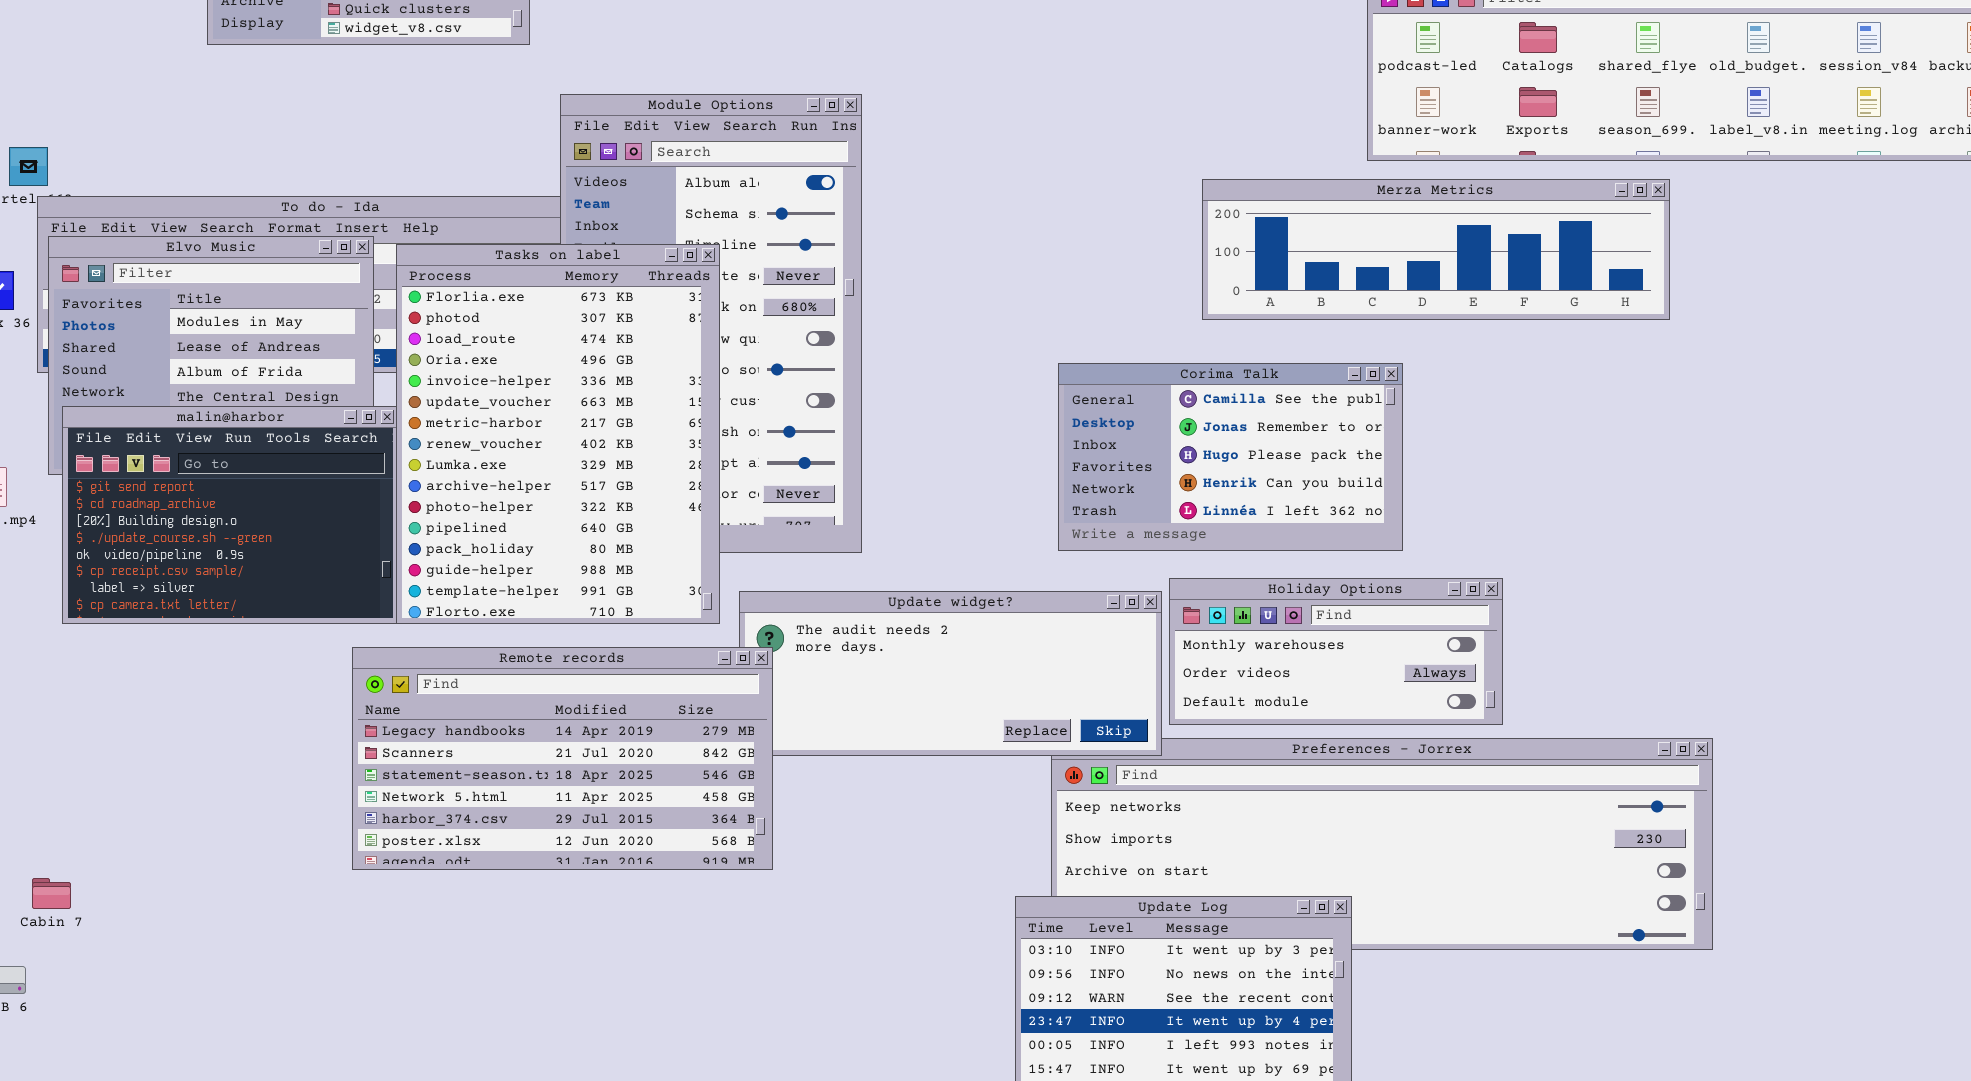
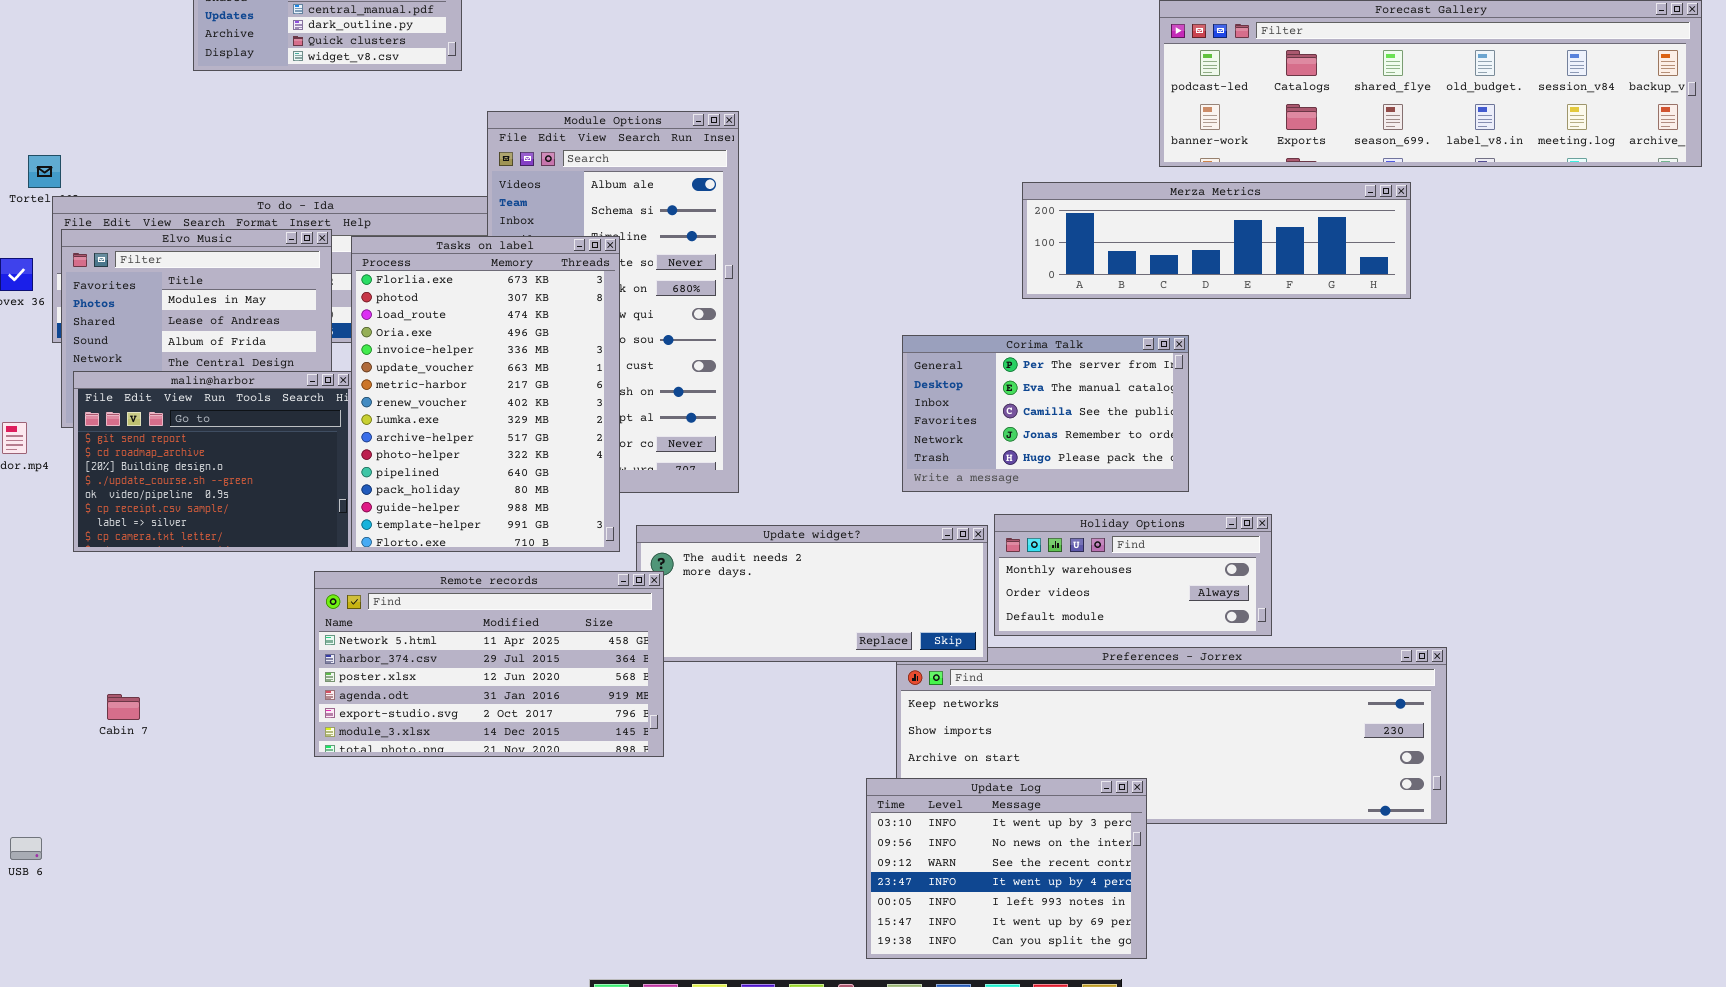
Corima Talk: [1058,363,1403,551] -> [902,335,1189,492], scrolled up 2 rows
Remote records: [352,647,773,870] -> [314,571,664,757], scrolled down 3 rows
Cabin 7: [32,878,71,909] -> [107,694,140,720], moved

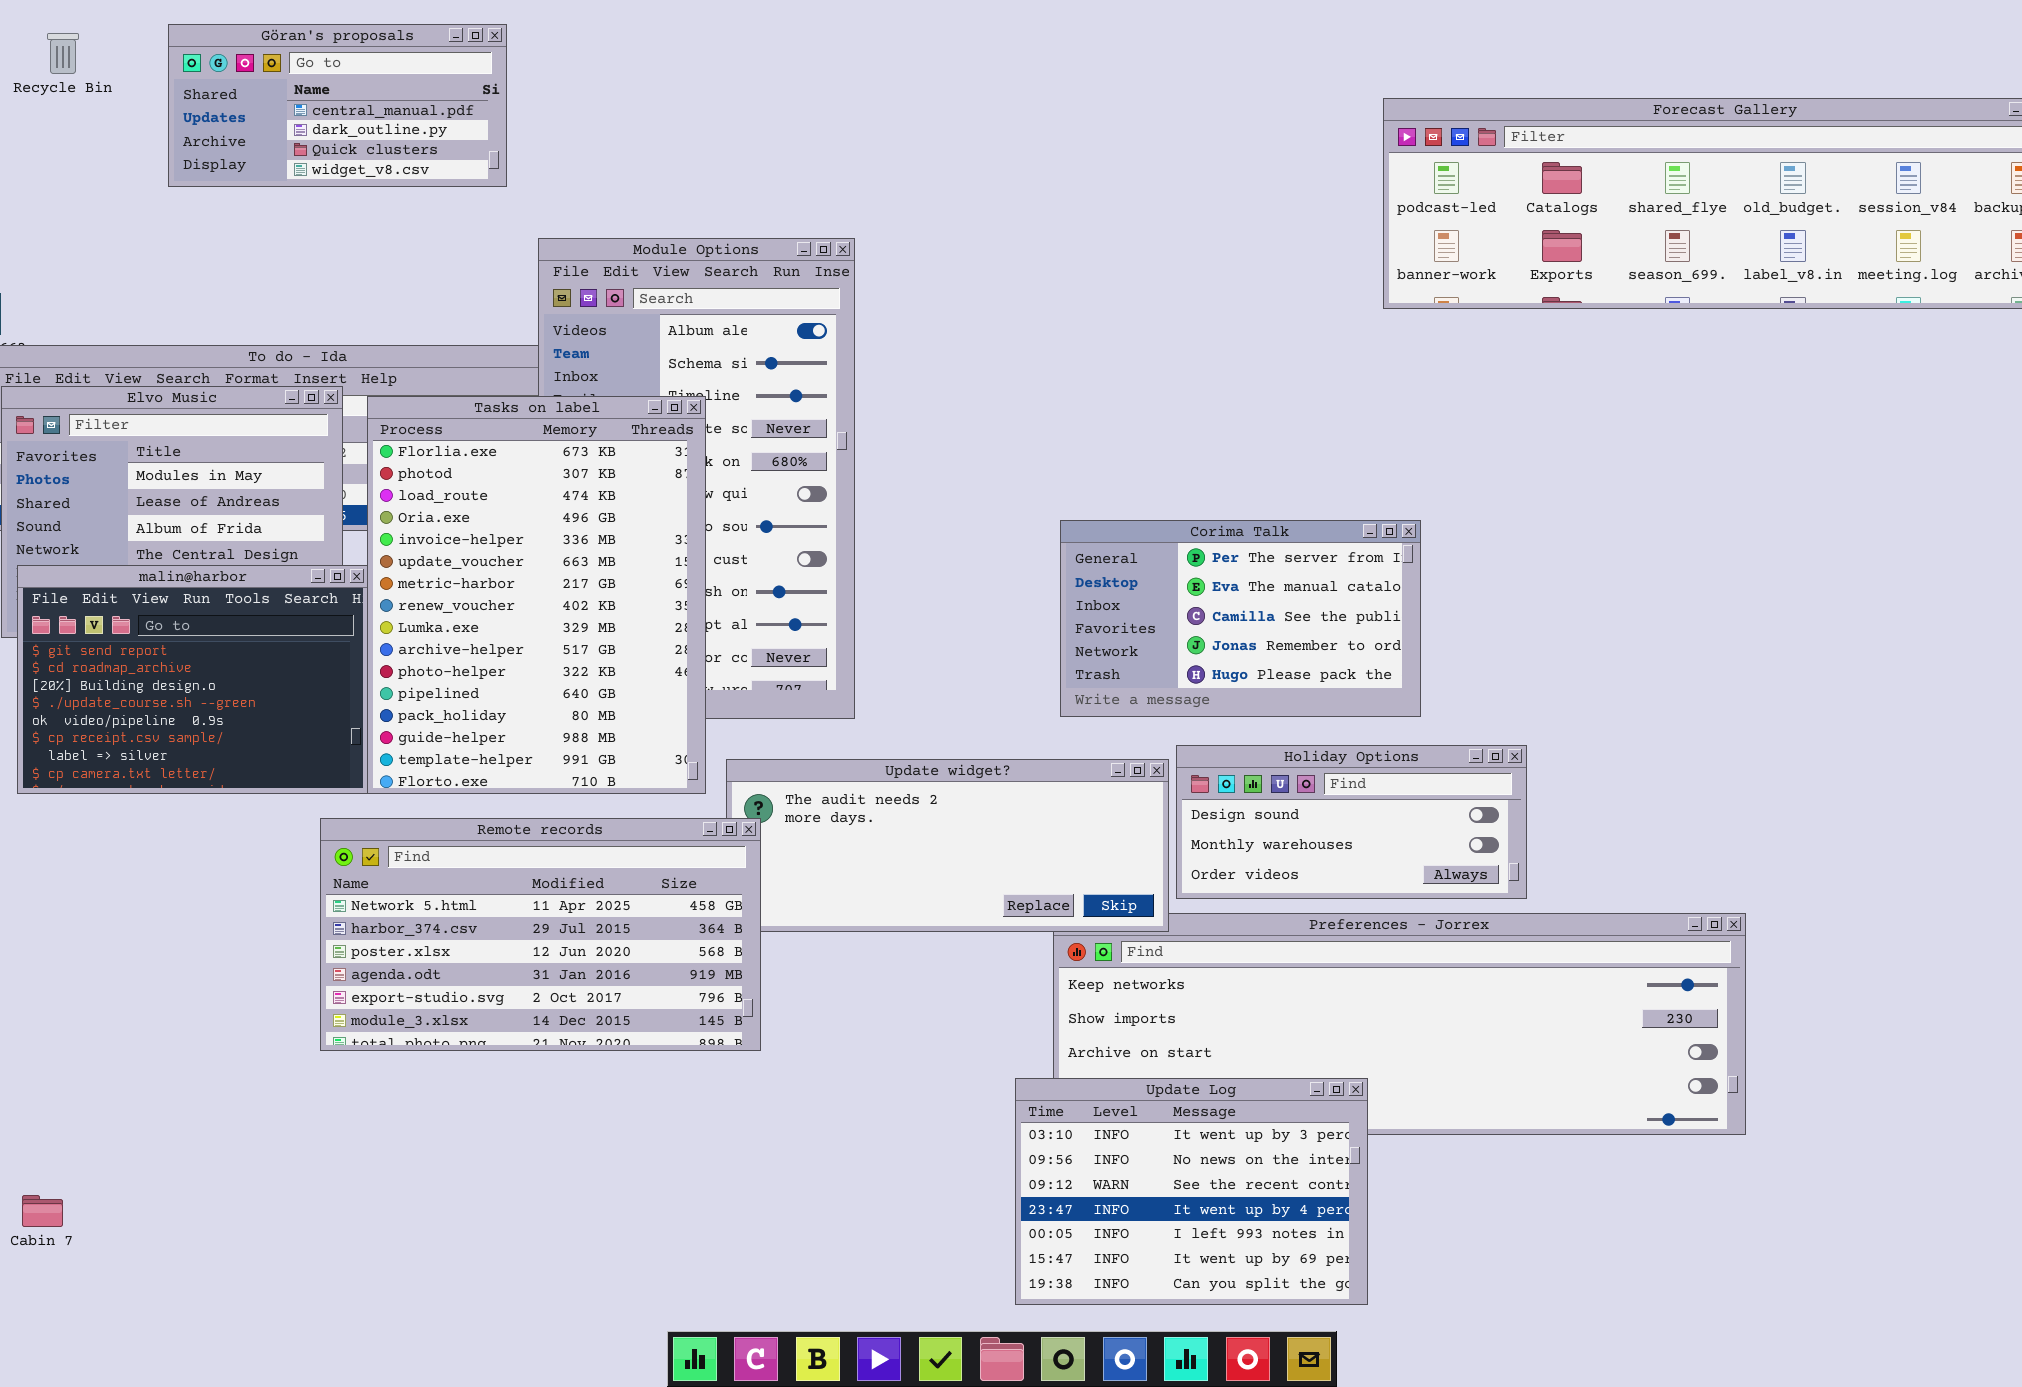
Merza Metrics: [1022,182,1411,299] -> none, closed
Holiday Options: [994,514,1272,636] -> [1176,745,1527,899], scrolled up 1 row
Cabin 7: [107,694,140,720] -> [22,1195,63,1227], moved

